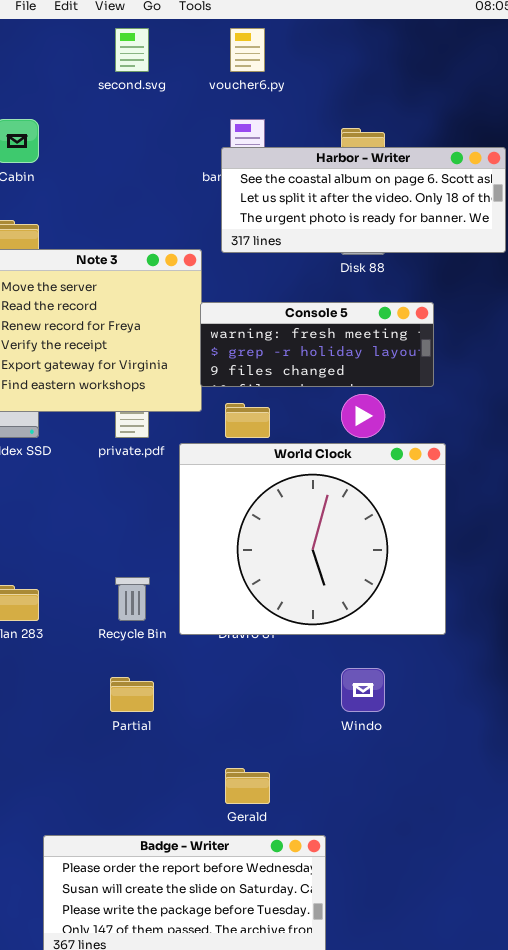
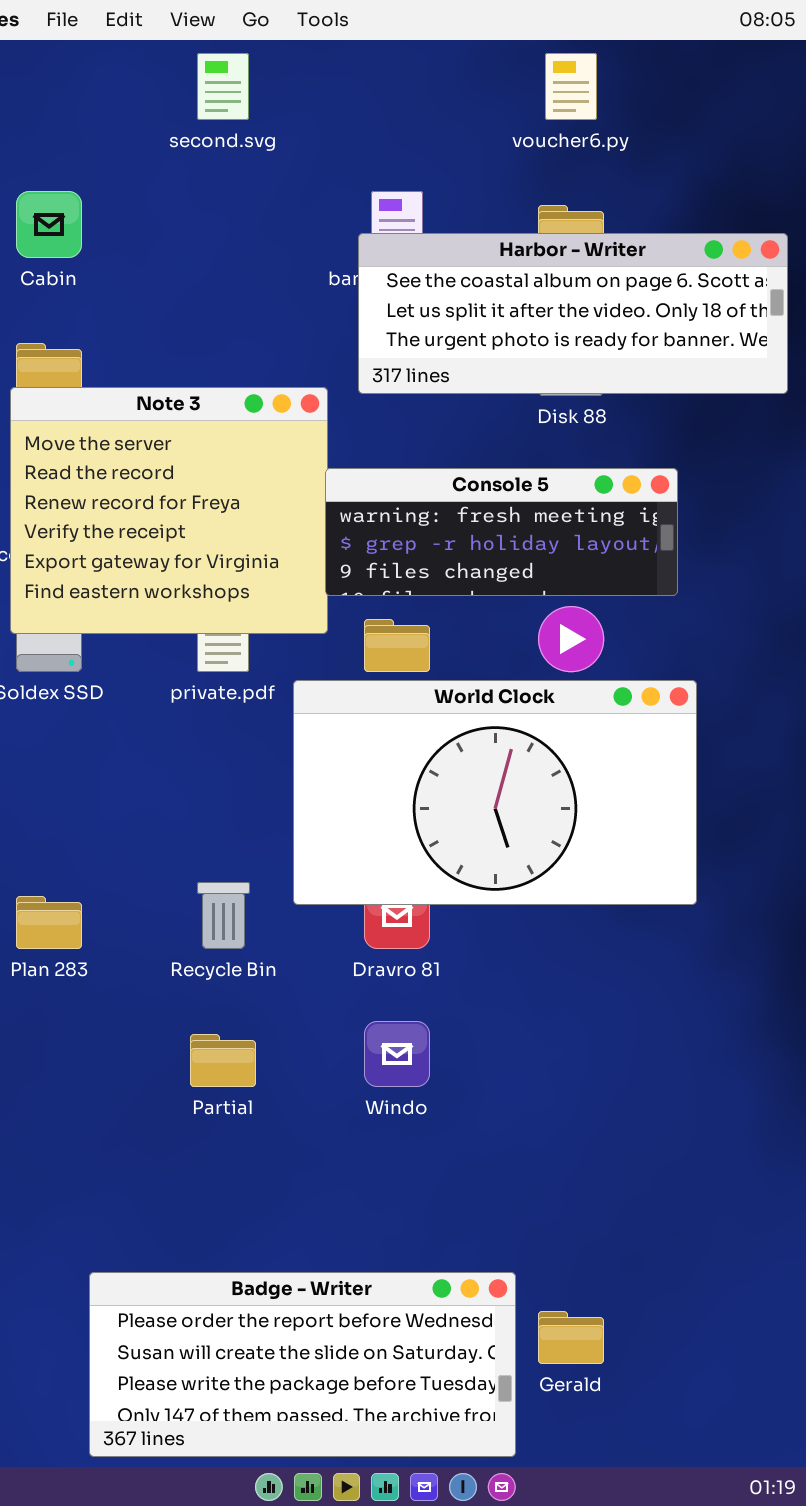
voucher6.py: [230,28,265,72] -> [545,53,597,120], moved
World Clock: [179,443,446,635] -> [293,680,697,905], resized
Windo: [341,668,385,712] -> [364,1021,430,1087], moved
Gerald: [225,768,270,804] -> [538,1311,604,1364], moved

